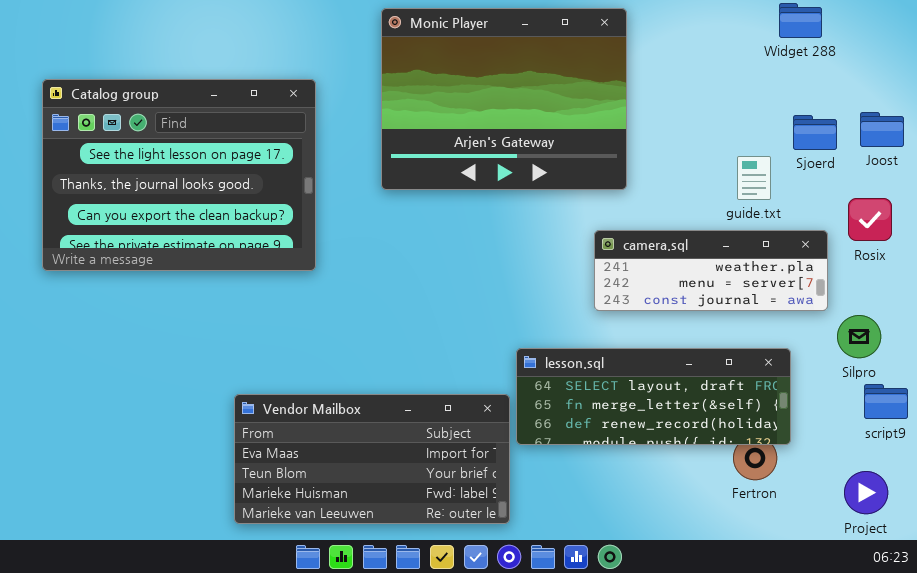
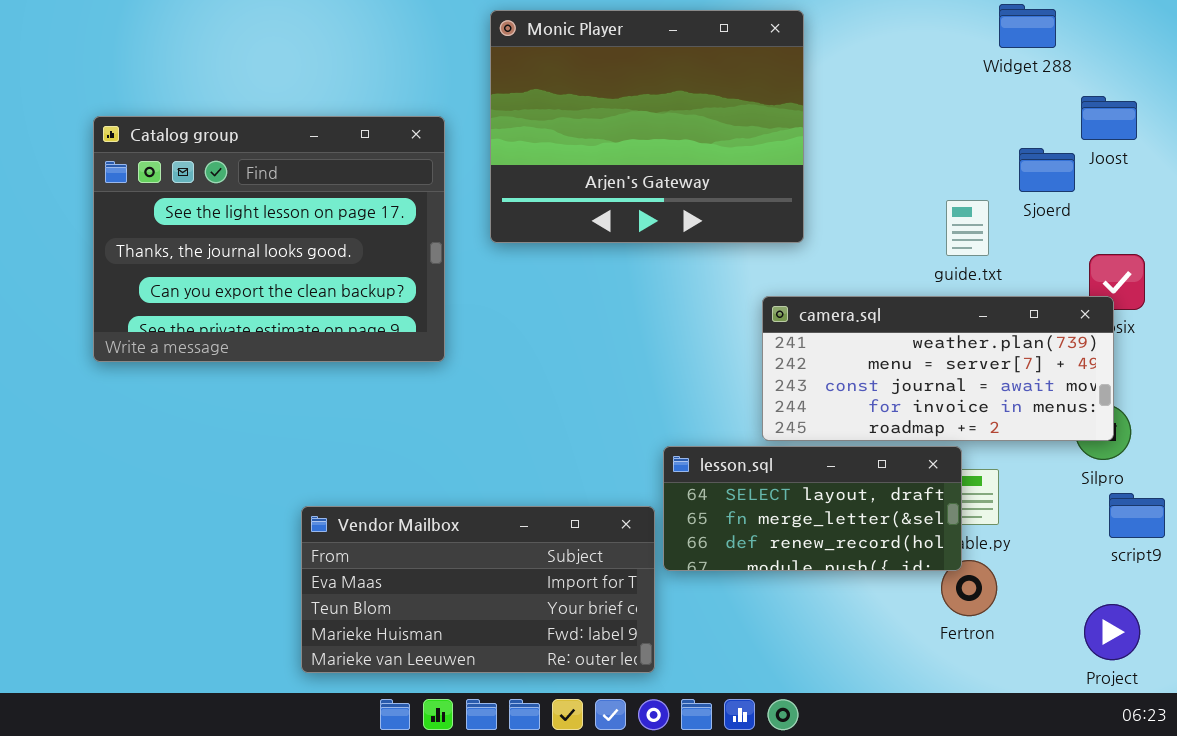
Catalog group: [42,79,316,271] -> [93,116,445,362], moved
Joost: [860,112,904,147] -> [1081,96,1137,140], moved
camera.sql: [594,230,828,311] -> [762,296,1114,441], resized
lesson.sql: [516,348,791,445] -> [663,446,962,571], resized

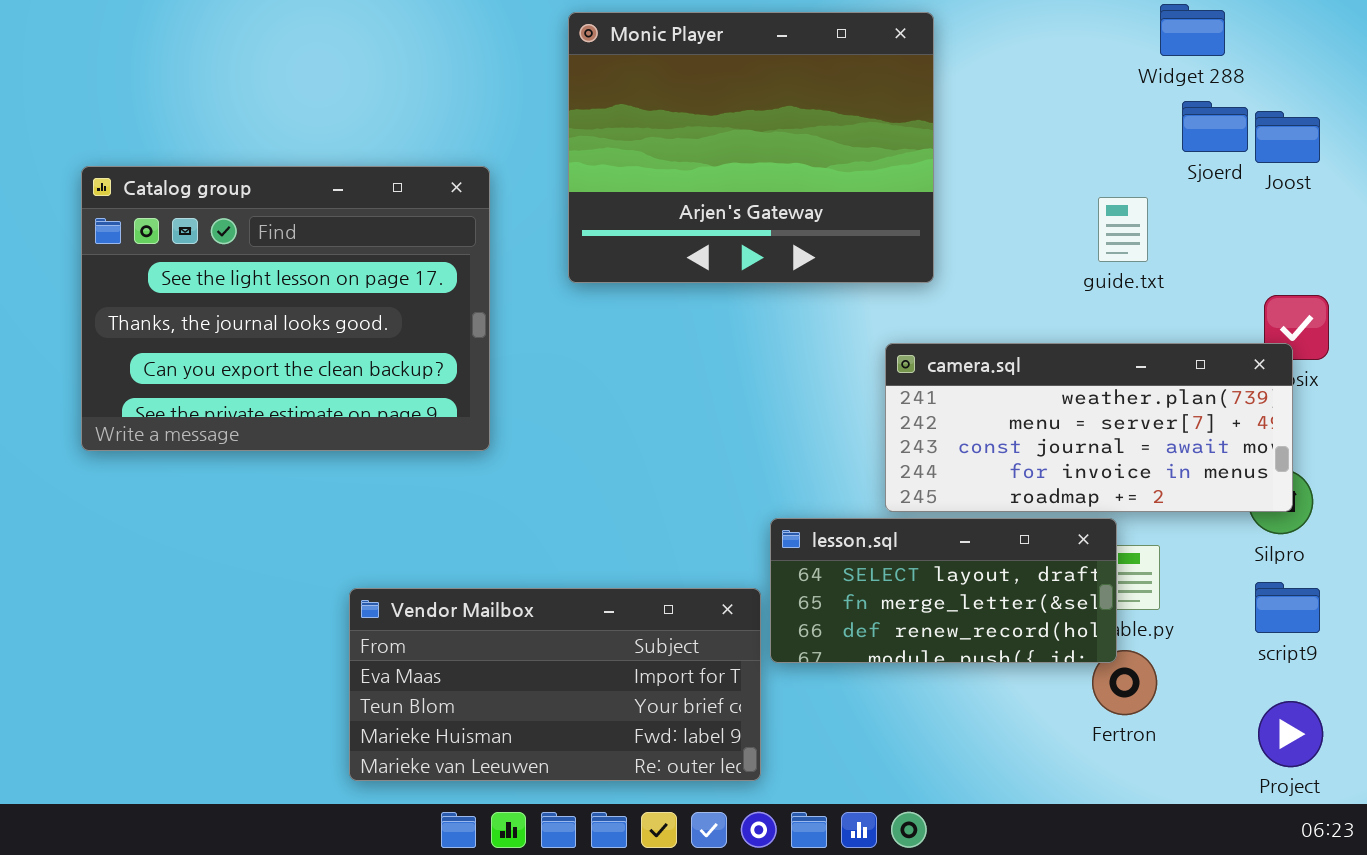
Catalog group: [93,116,445,362] -> [81,166,490,451], moved
Sjoerd: [1019,148,1075,192] -> [1182,101,1248,152], moved
guide.txt: [946,200,989,256] -> [1098,197,1148,262], moved
script9: [1109,493,1165,538] -> [1255,582,1320,633], moved

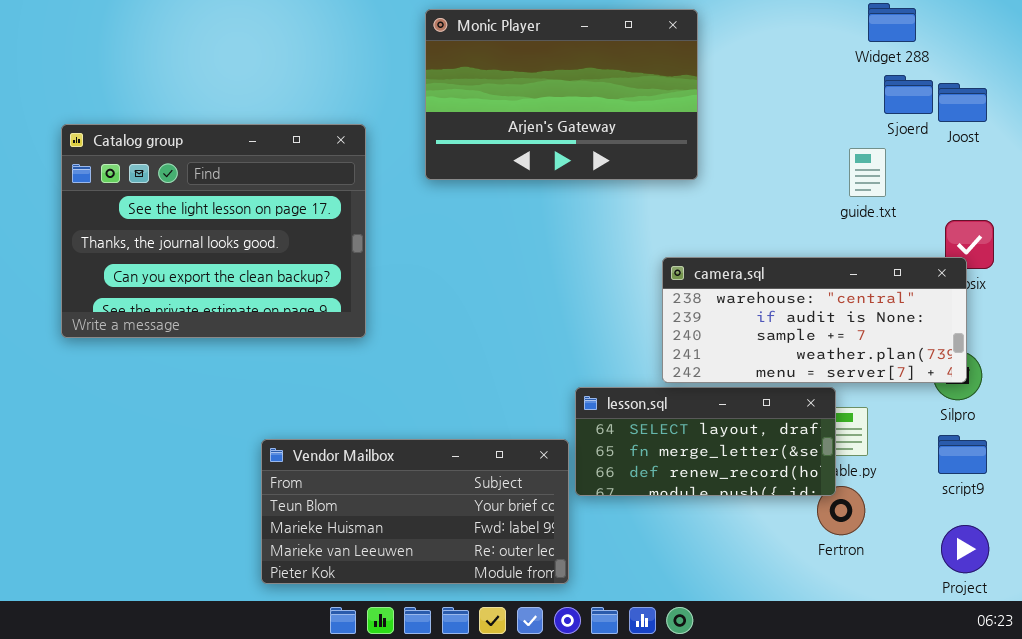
Monic Player: [568,12,934,283] -> [425,9,698,180], resized
guide.txt: [1098,197,1148,262] -> [849,148,886,197], moved
camera.sql: [885,343,1293,512] -> [662,257,967,383], scrolled up 3 rows
Vendor Mailbox: [349,588,761,781] -> [261,439,569,584], scrolled down 1 row

